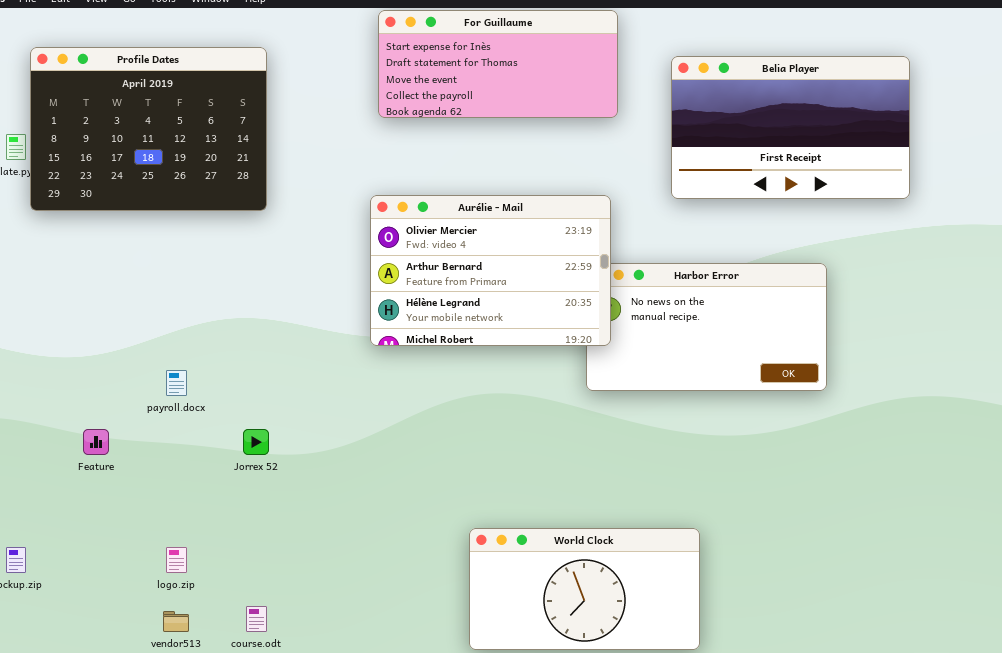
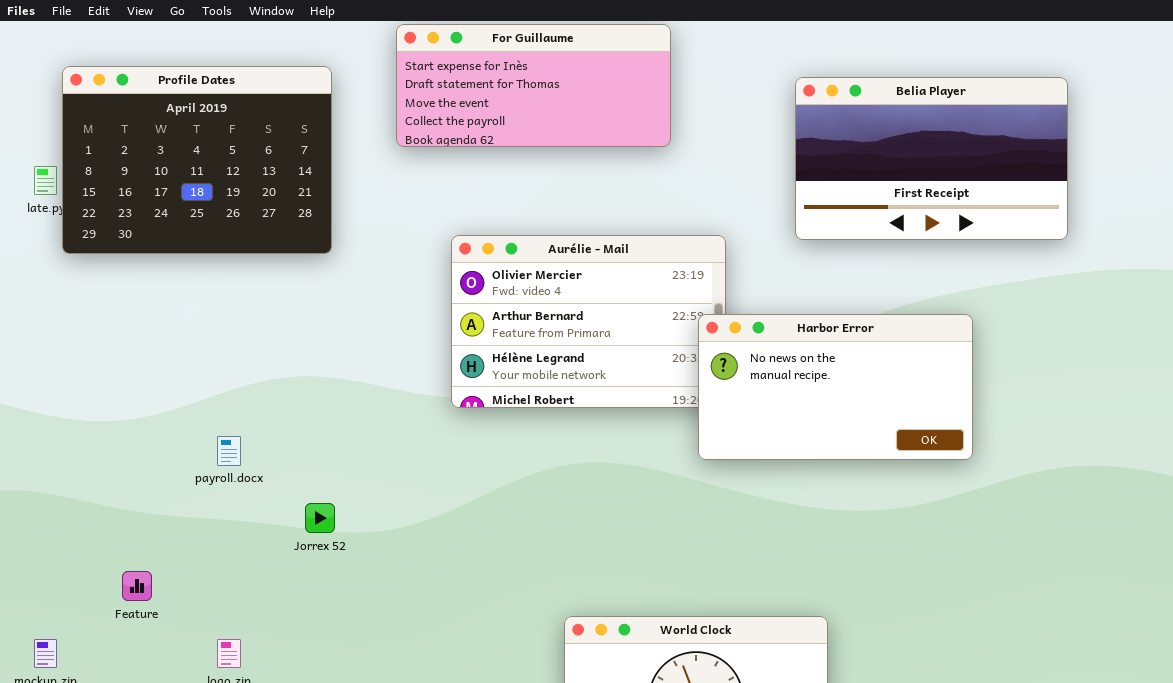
For Guillaume: [378,10,618,118] -> [396,24,671,147], moved
Harbor Error: [586,263,827,391] -> [698,314,973,460], raised
Feature: [83,429,109,455] -> [122,571,152,601], moved

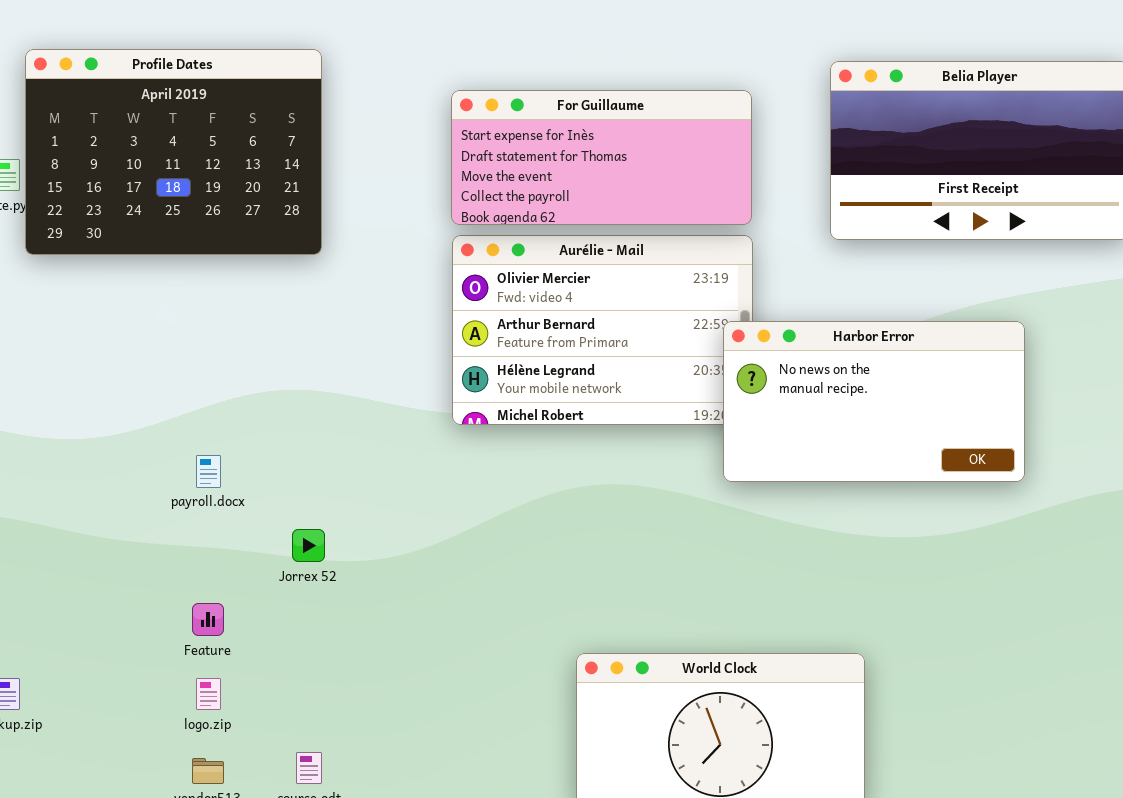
For Guillaume: [396,24,671,147] -> [451,90,752,225], moved
Feature: [122,571,152,601] -> [192,603,224,636], moved

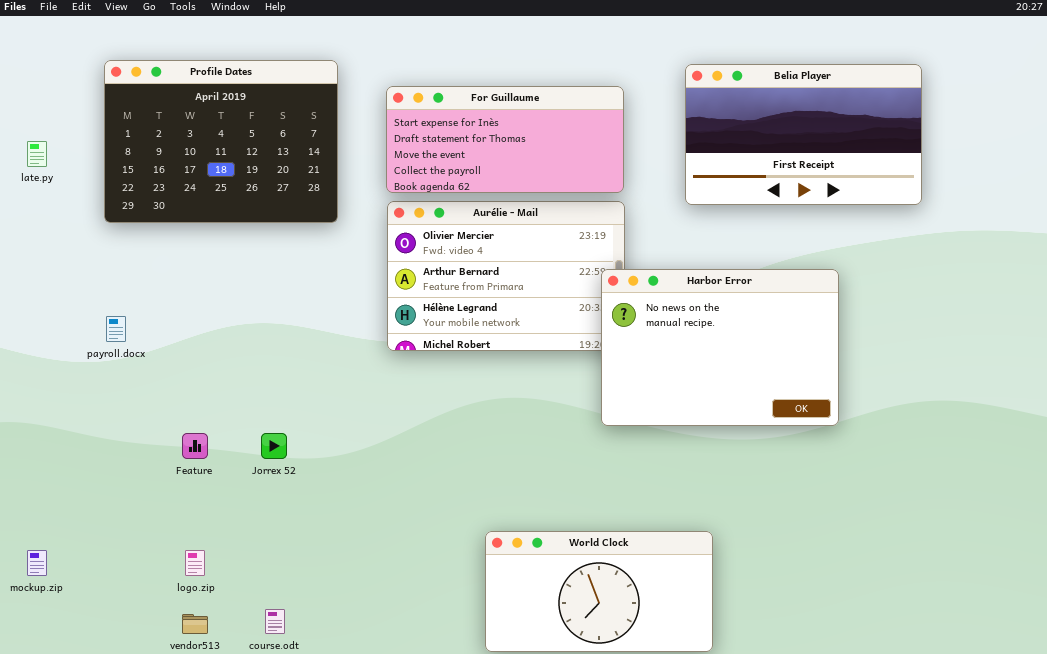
Profile Dates: [25,49,322,255] -> [104,60,338,223], moved
Harbor Error: [723,321,1025,482] -> [601,269,839,426], resized
payroll.docx: [196,455,221,488] -> [106,316,126,342], moved
Feature: [192,603,224,636] -> [182,433,208,459], moved

